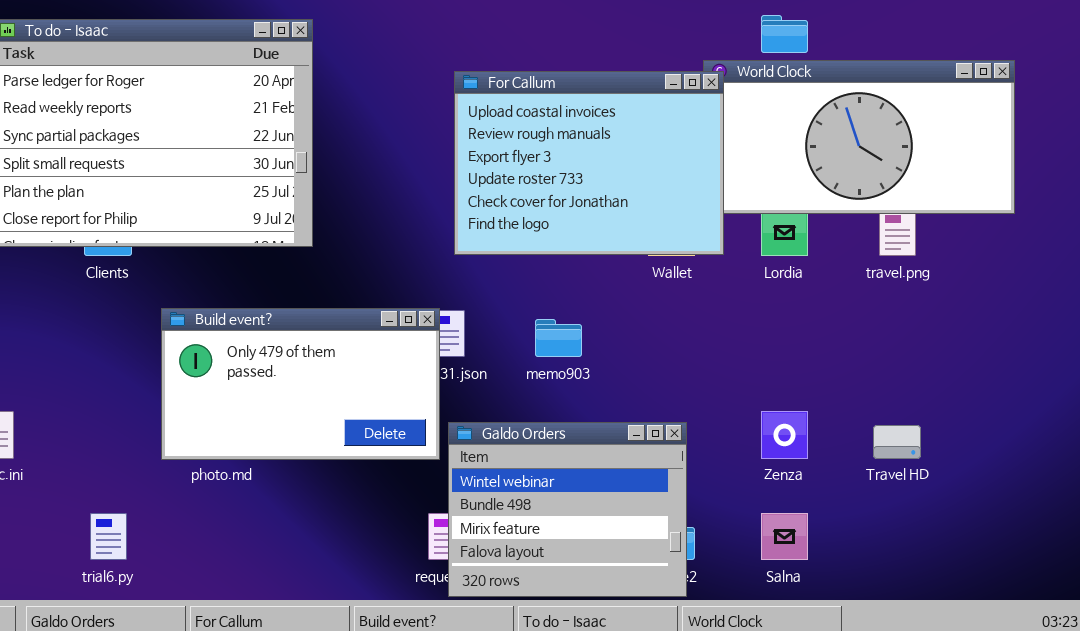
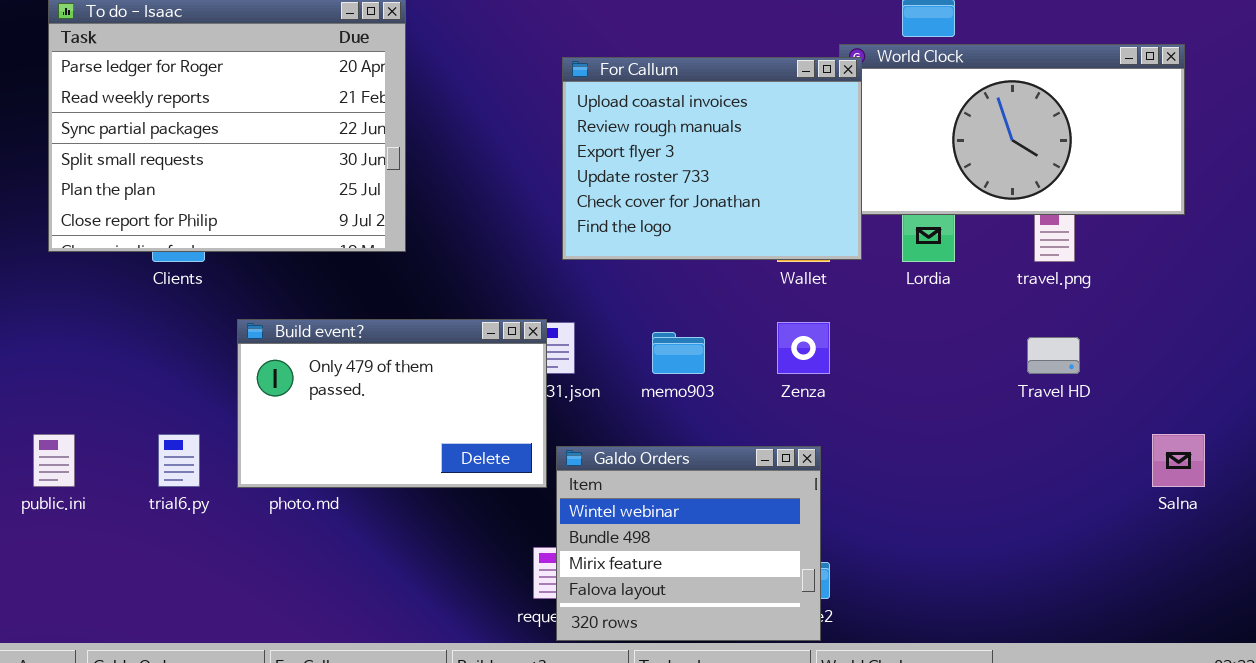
Zenza: [761,411,808,459] -> [777,322,830,374], moved
Travel HD: [873,425,921,459] -> [1027,337,1080,374], moved
trial6.py: [90,513,127,560] -> [158,434,200,487], moved
Salna: [761,513,808,560] -> [1152,434,1205,487], moved

